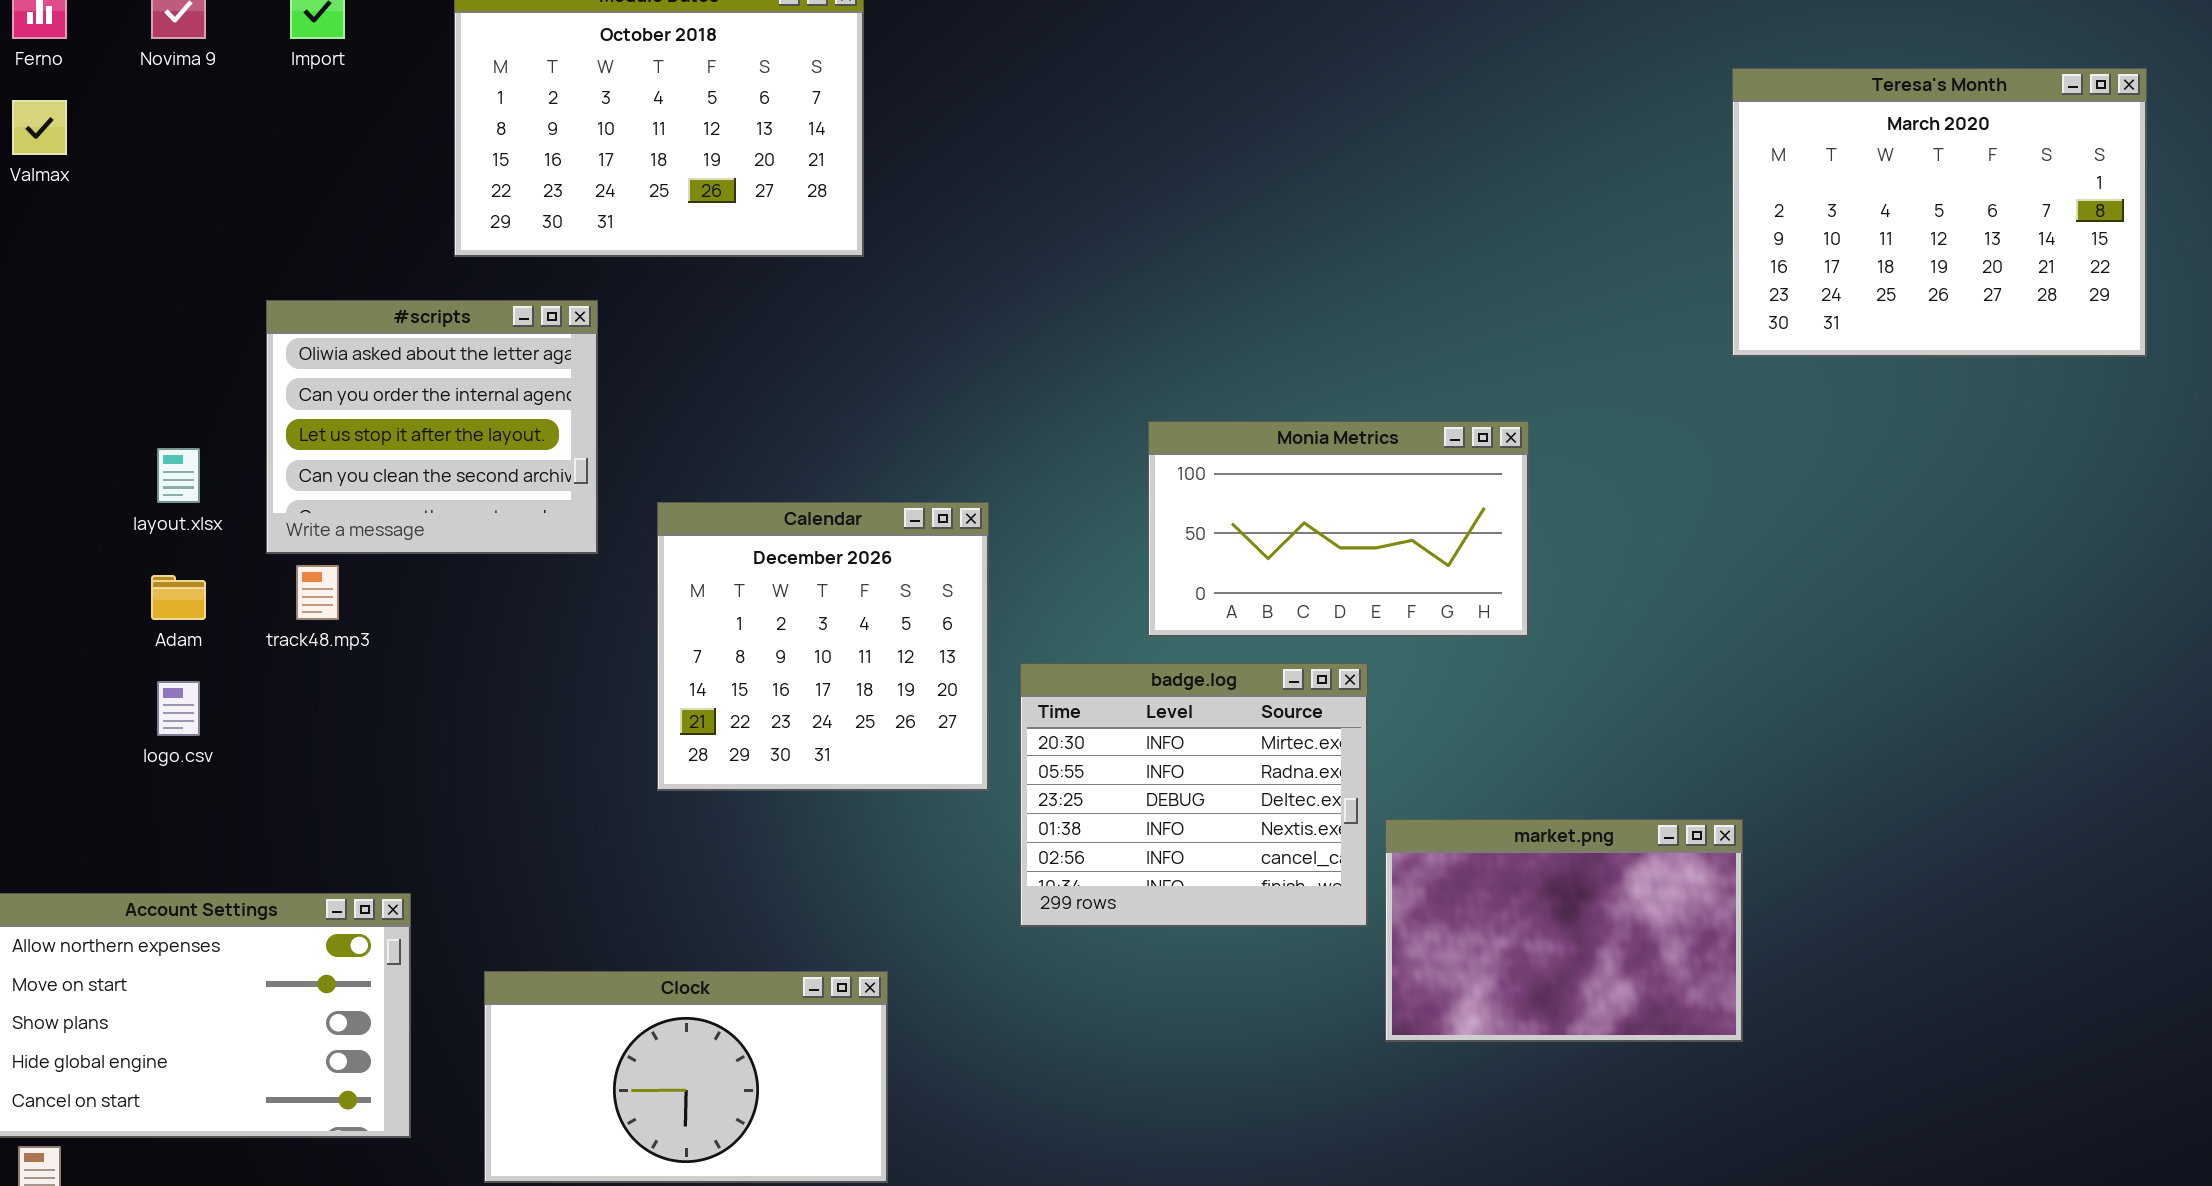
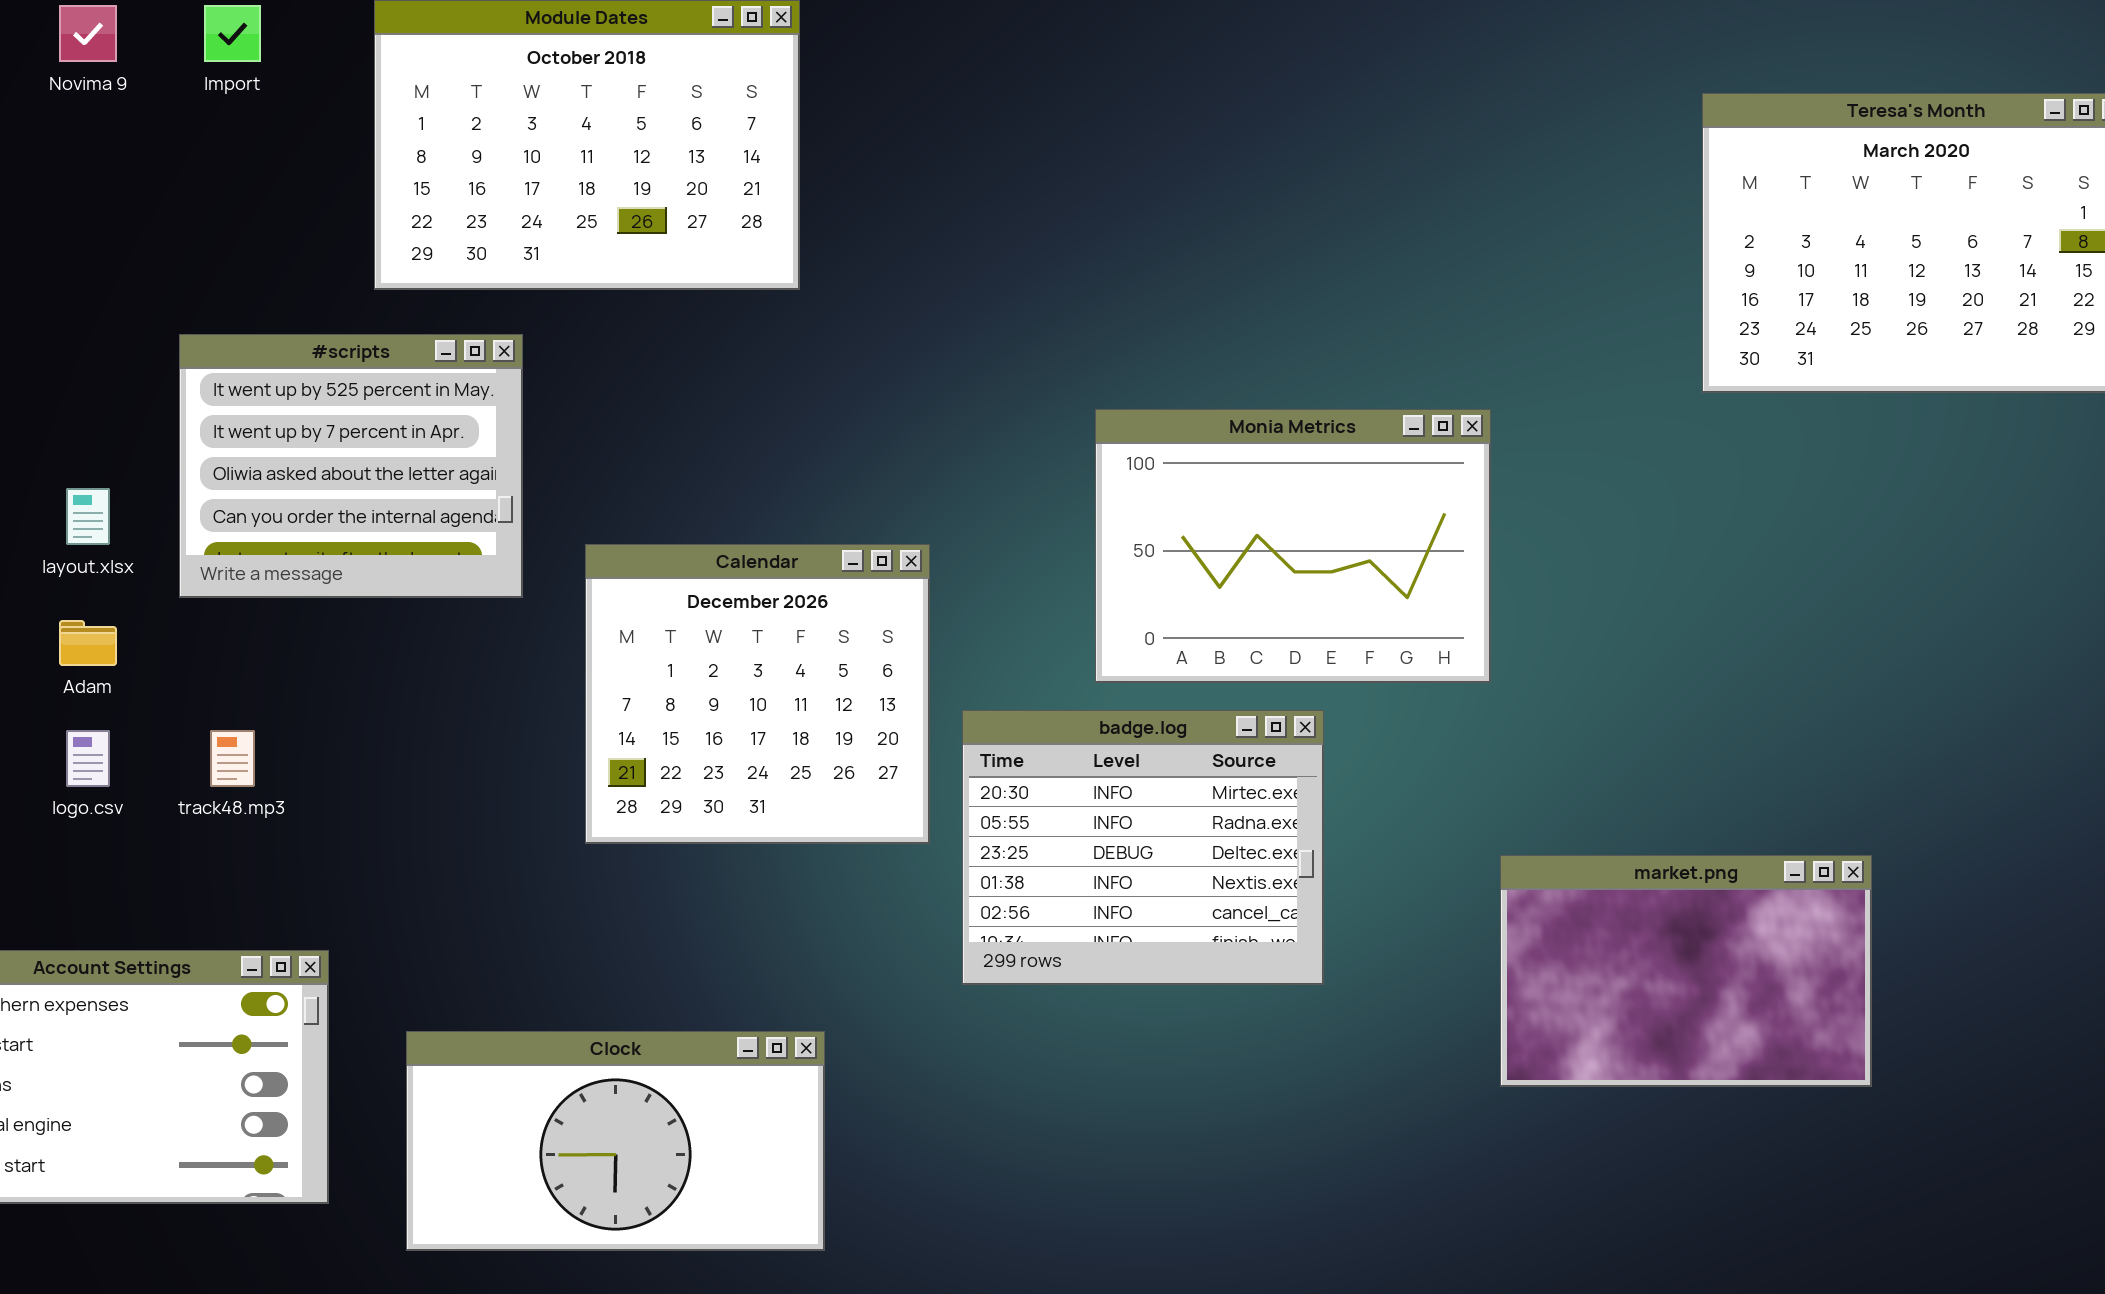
#scripts: [266,300,598,554] -> [179,334,523,598], scrolled up 2 rows
Monia Metrics: [1148,421,1529,637] -> [1095,409,1491,683], resized
track48.mp3: [296,565,339,620] -> [210,730,255,787], moved
market.png: [1385,819,1743,1042] -> [1500,855,1872,1087], moved

